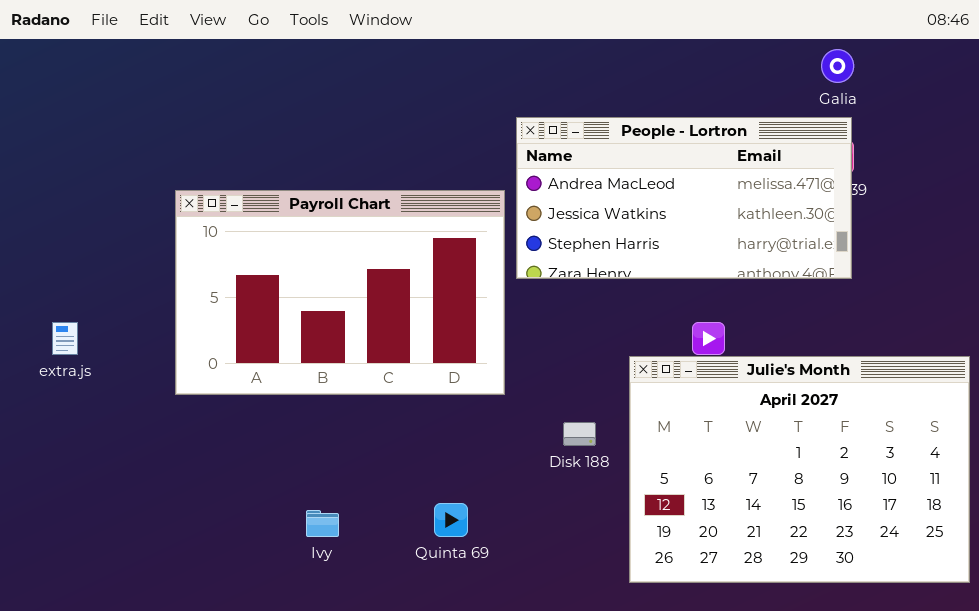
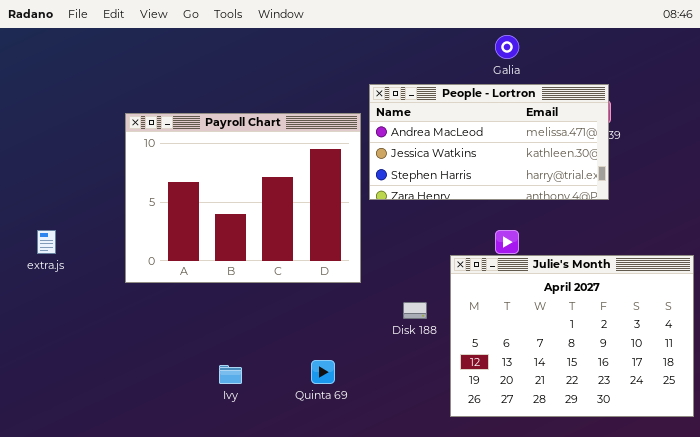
Galia: [821,49,854,83] -> [495,35,519,59], moved
Payroll Chart: [175,190,505,395] -> [125,113,361,283], resized

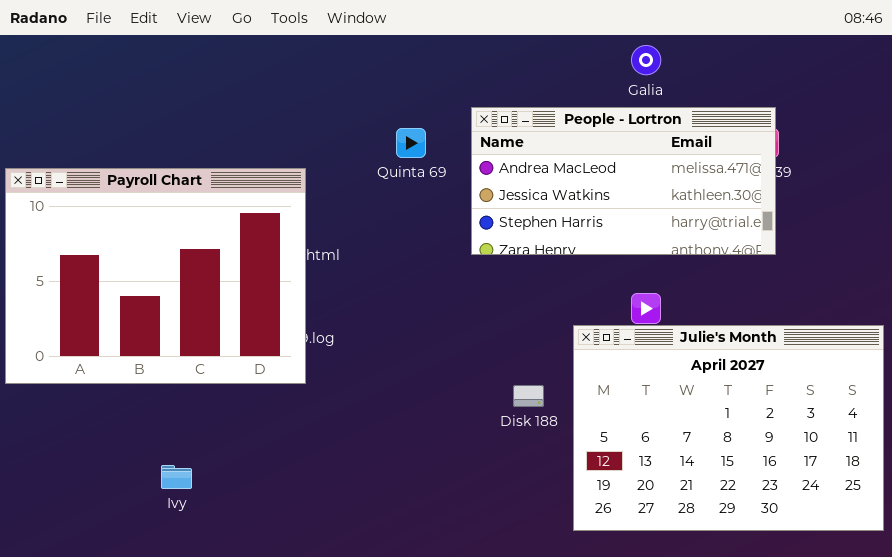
Payroll Chart: [125,113,361,283] -> [5,168,306,384], moved
Quinta 69: [311,360,335,384] -> [396,128,426,158], moved
Ivy: [219,365,242,384] -> [161,465,192,489], moved

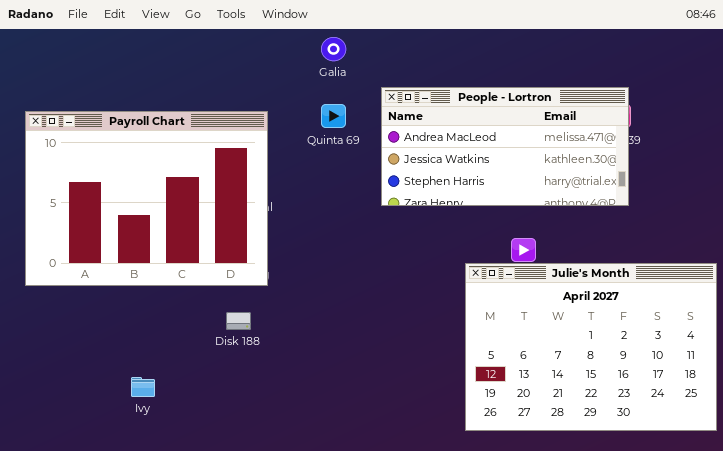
Galia: [631,45,661,75] -> [321,37,346,61], moved
Payroll Chart: [5,168,306,384] -> [25,111,268,286], moved
Disk 188: [513,385,544,407] -> [226,312,251,330], moved

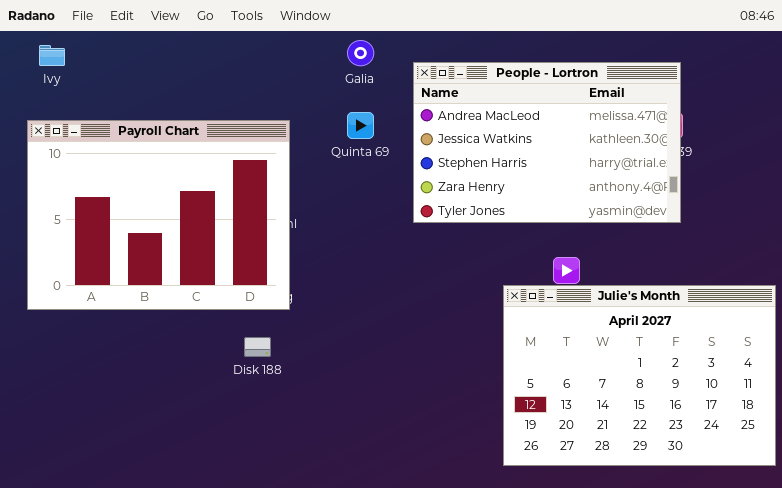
People - Lortron: [381,87,629,206] -> [413,62,681,223], resized
Ivy: [131,377,155,397] -> [39,45,65,66], moved

